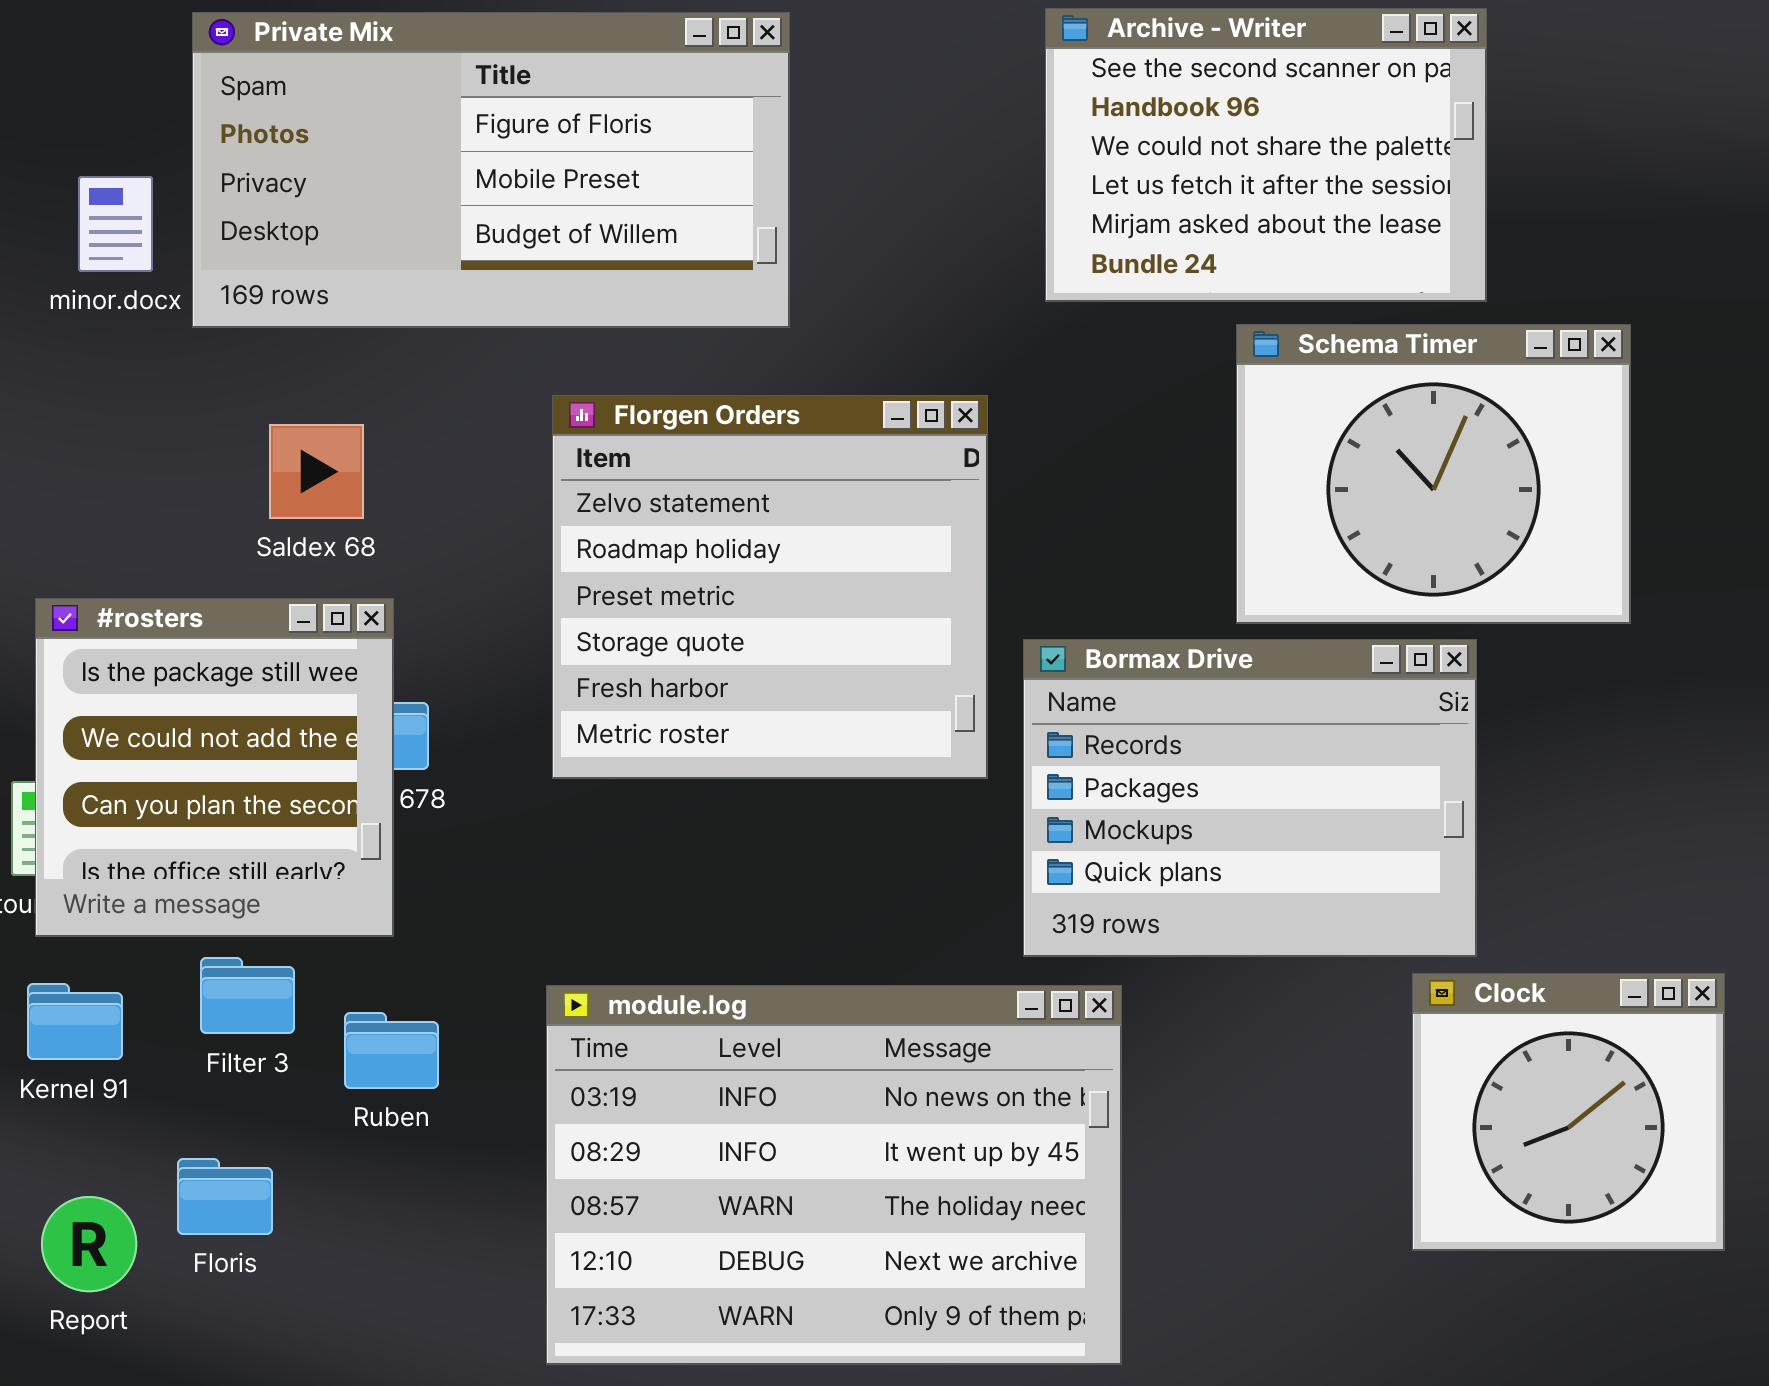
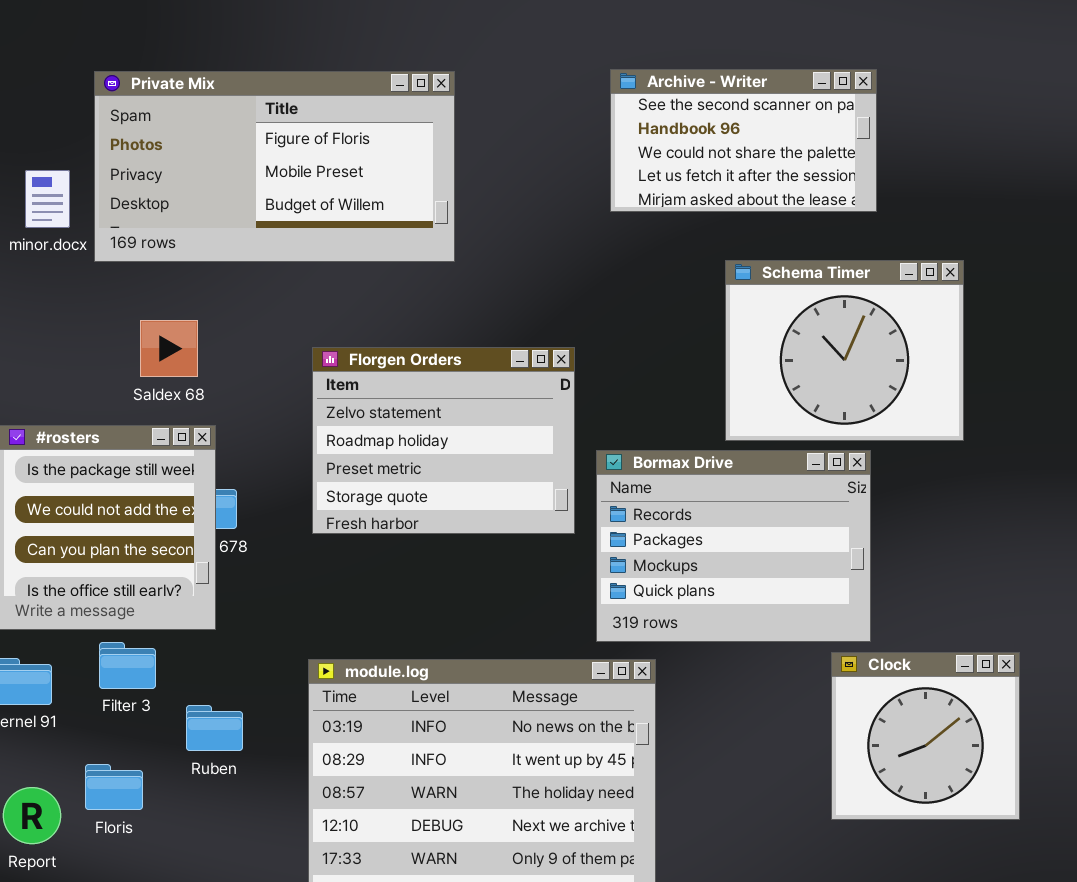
Archive - Writer: [1045,8,1487,302] -> [610,69,877,212], resized
Florgen Orders: [552,395,988,779] -> [312,347,575,534], resized
Ruben: [344,1012,439,1089] -> [186,705,243,751], moved

